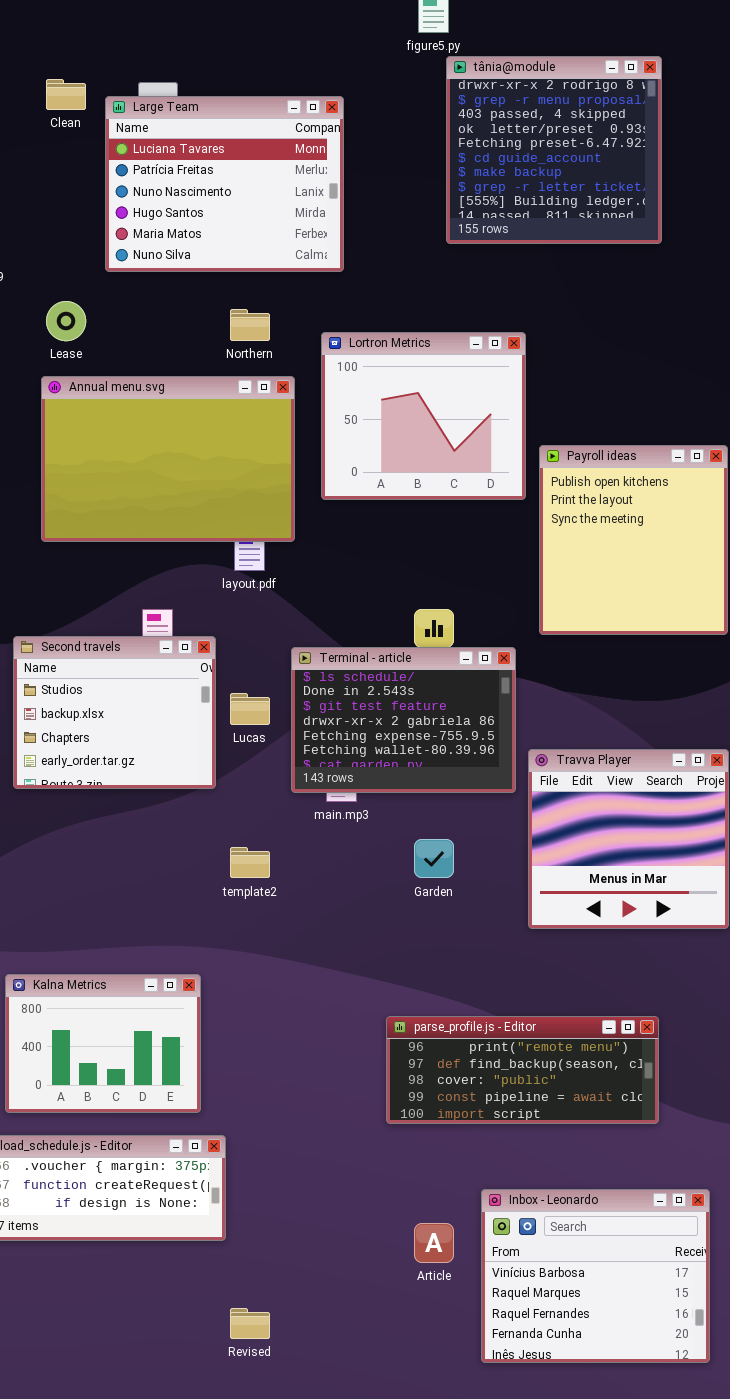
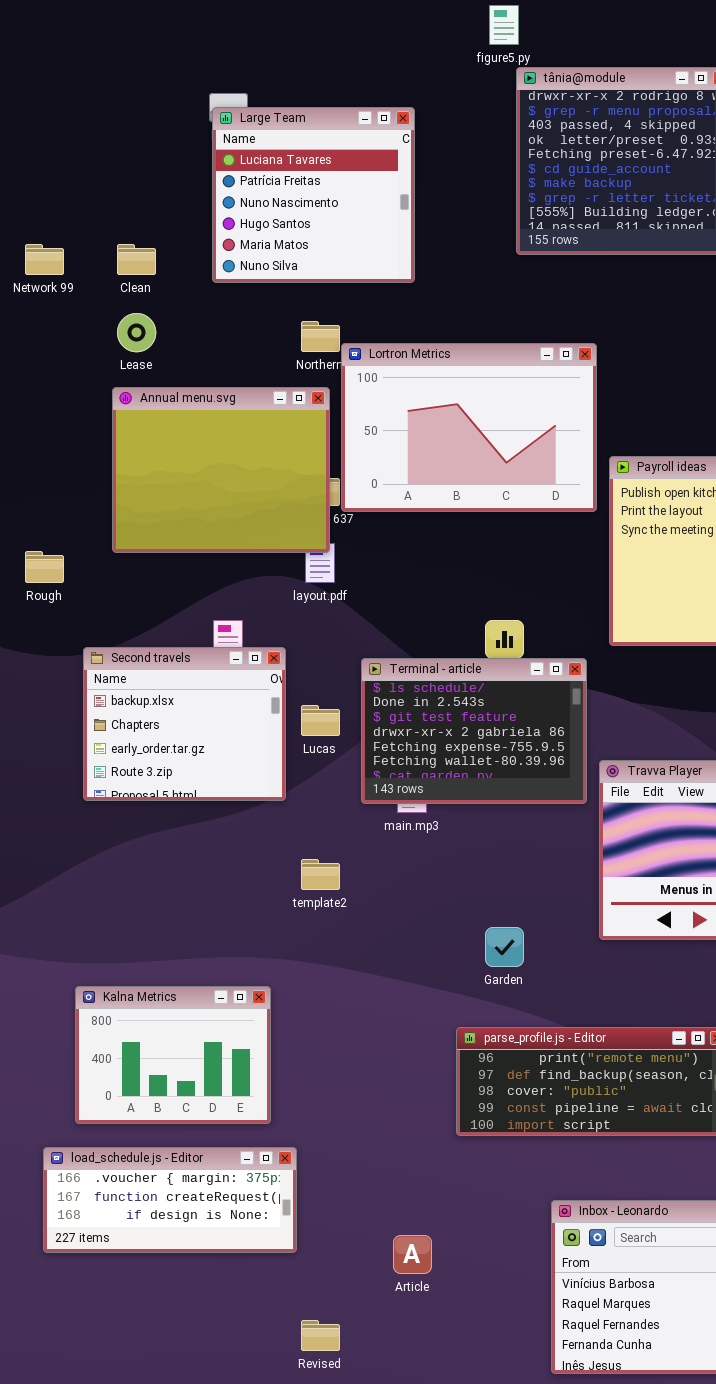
Clean: [46,79,86,110] -> [117,244,156,275], moved
Large Team: [105,96,344,272] -> [212,107,415,283], resized
Lortron Metrics: [321,332,526,500] -> [341,343,597,512], resized
Annual menu.svg: [41,376,295,542] -> [112,387,330,553], resized
Second travels: [13,636,216,789] -> [83,647,286,801], scrolled down 1 row
Garden: [414,839,454,878] -> [485,927,524,967], moved
Article: [414,1223,454,1263] -> [393,1235,432,1274], moved

